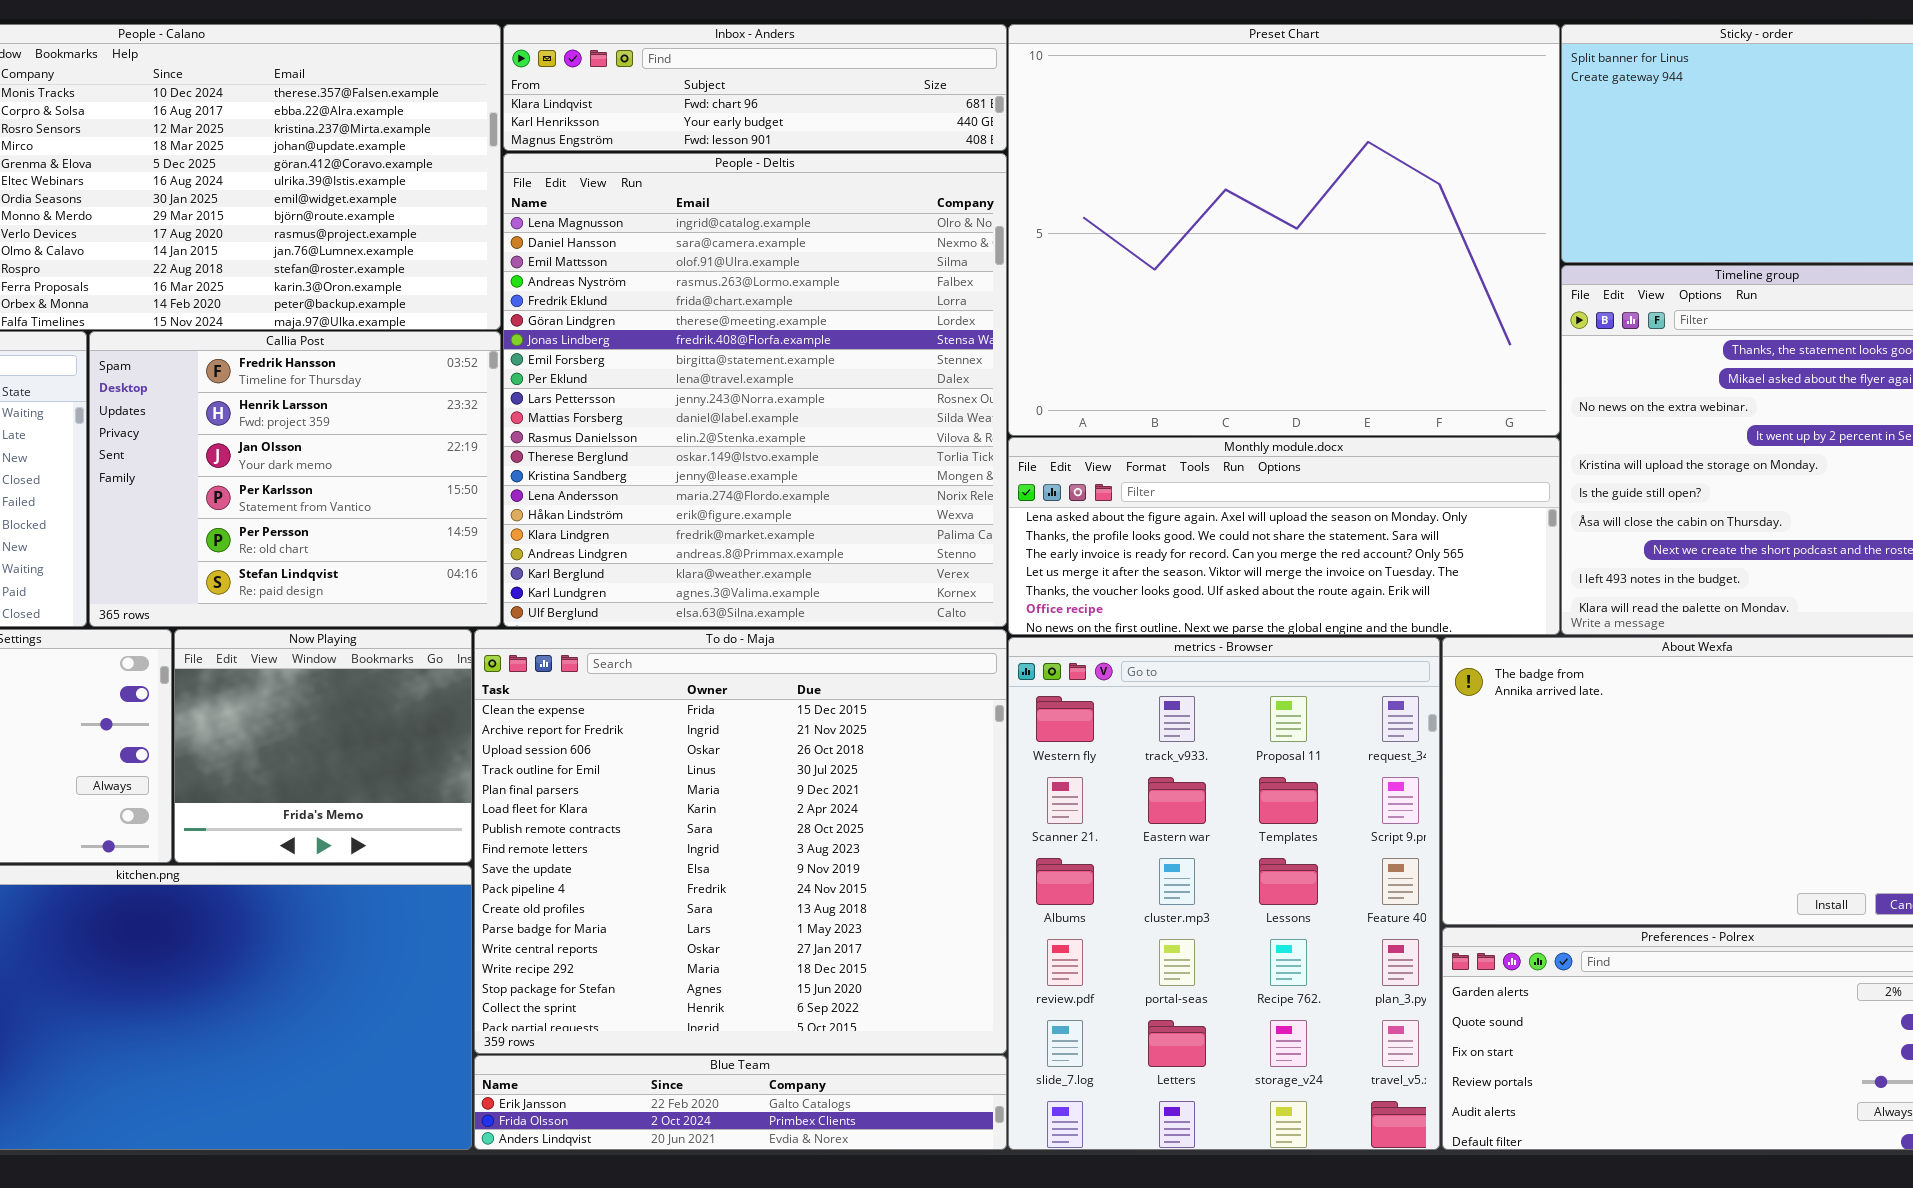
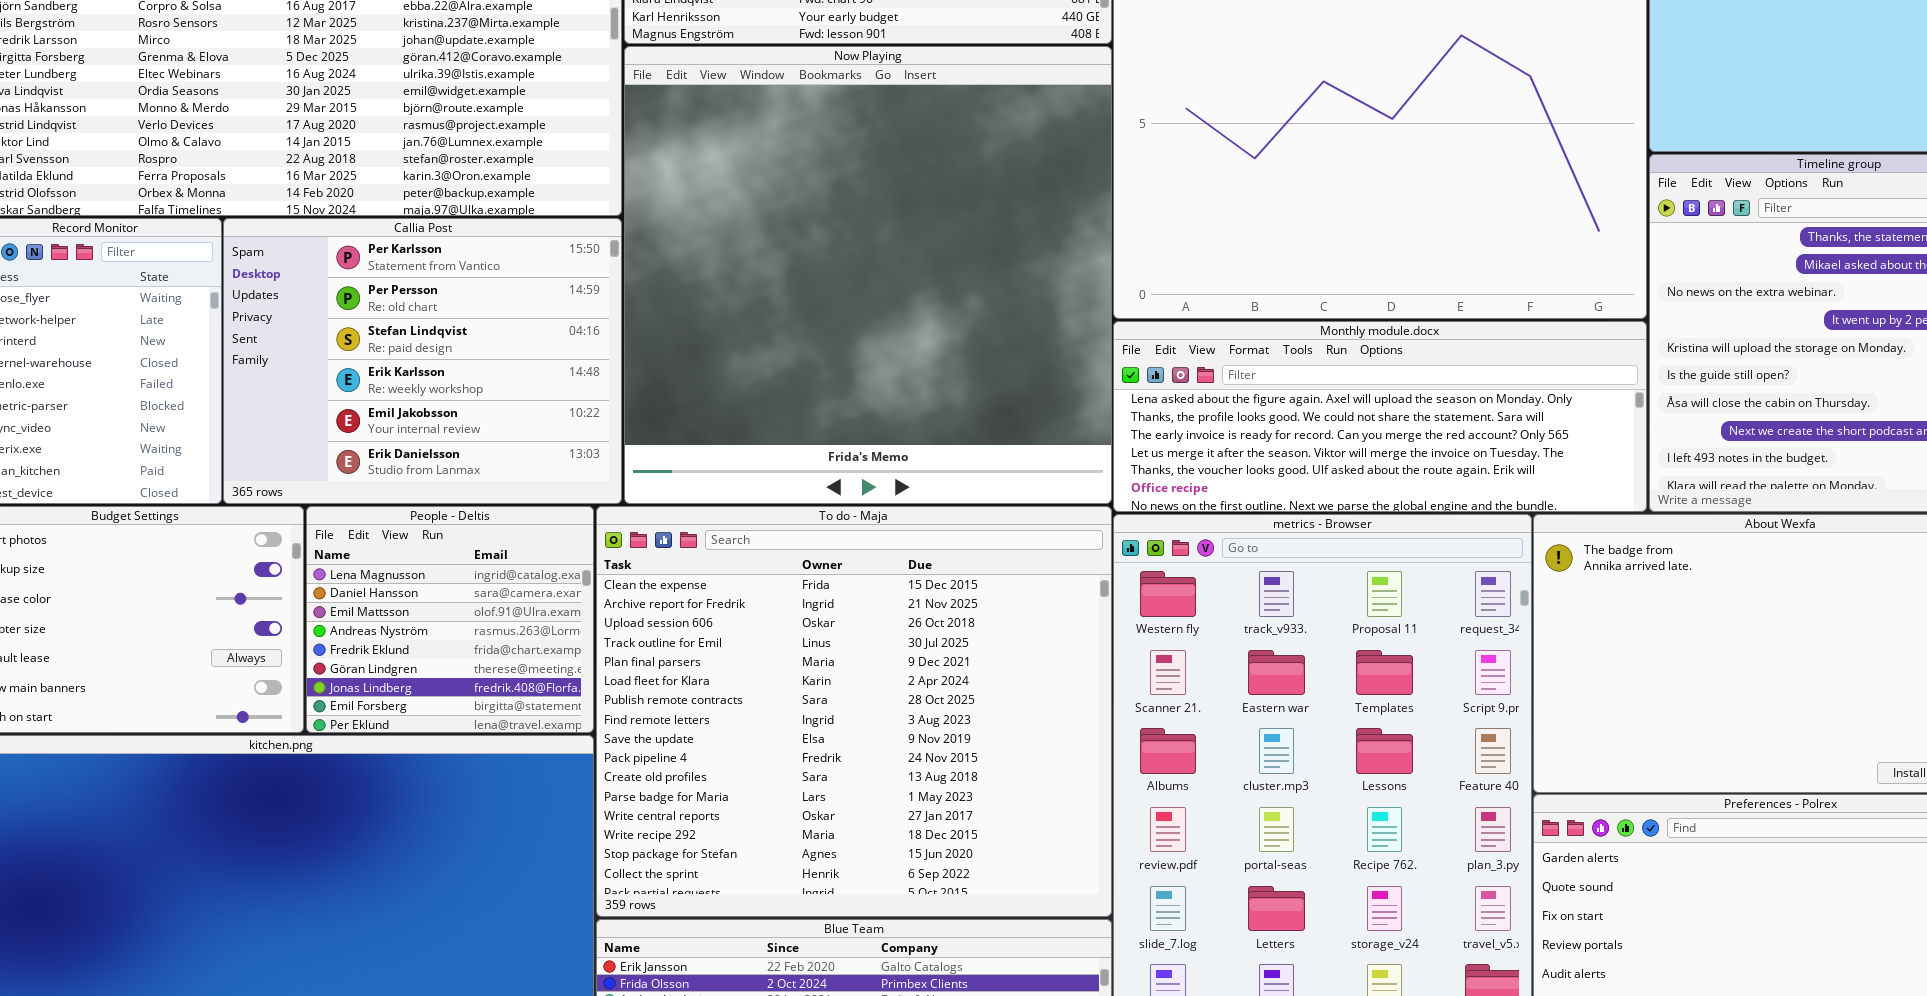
People - Deltis: [503,153,1007,627] -> [306,506,594,733], moved, resized
Callia Post: [89,331,501,627] -> [223,218,622,504], scrolled down 3 rows
Now Playing: [174,629,472,863] -> [624,46,1112,504], moved, resized

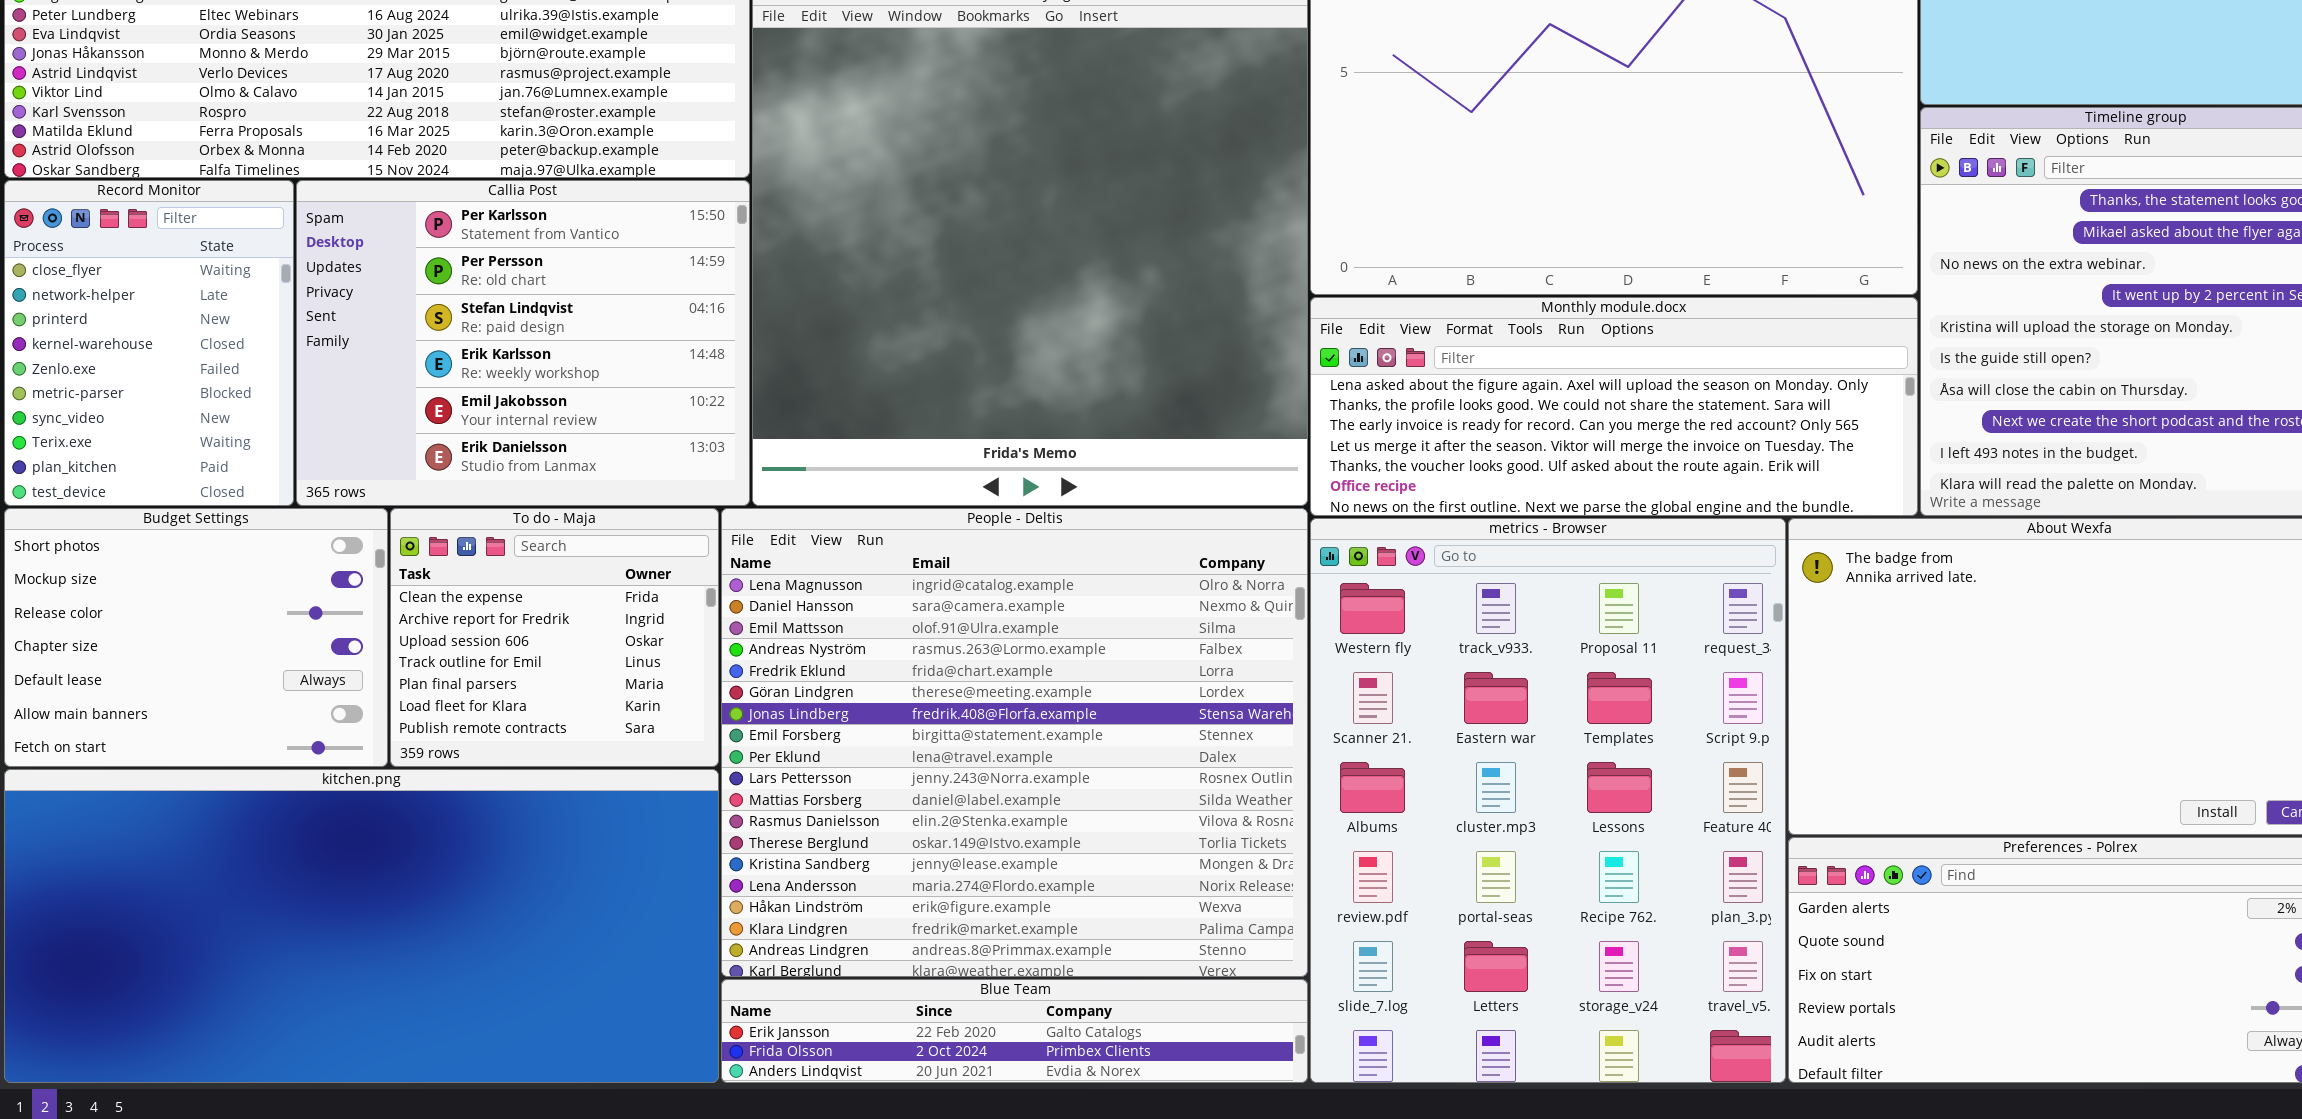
People - Deltis: [306,506,594,733] -> [721,508,1308,977], moved, resized
To do - Maja: [596,506,1112,917] -> [390,508,719,767], moved, resized

